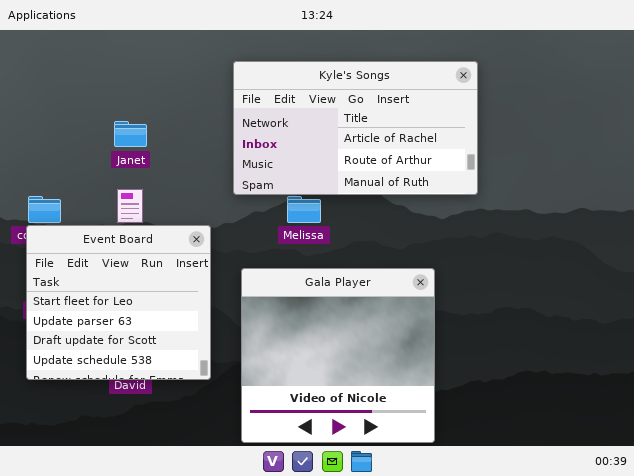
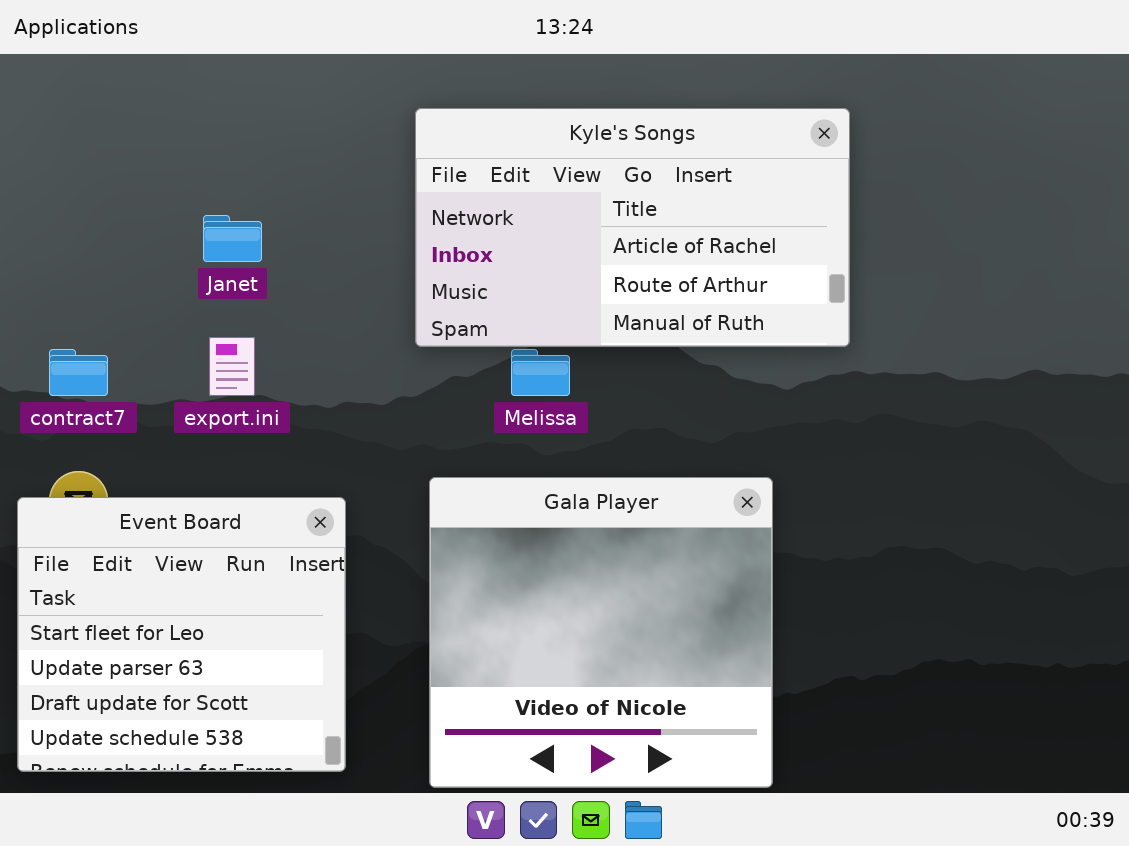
Event Board: [26,225,211,380] -> [17,497,346,772], moved

